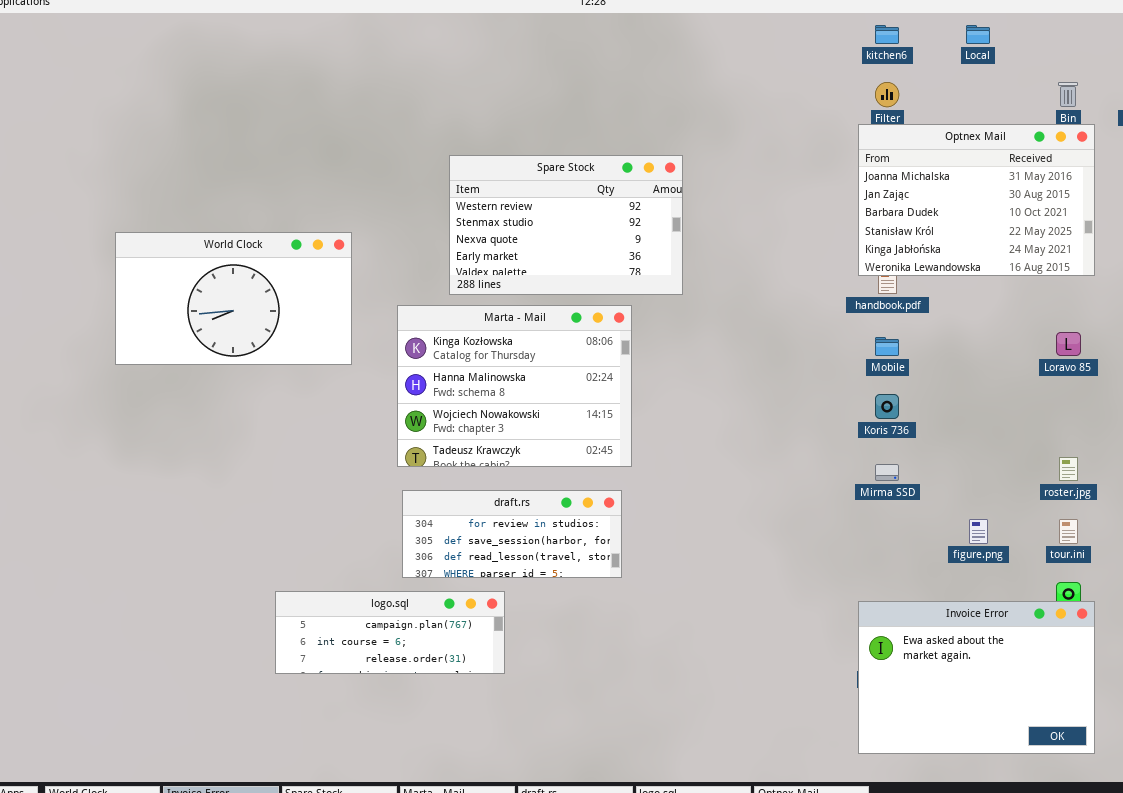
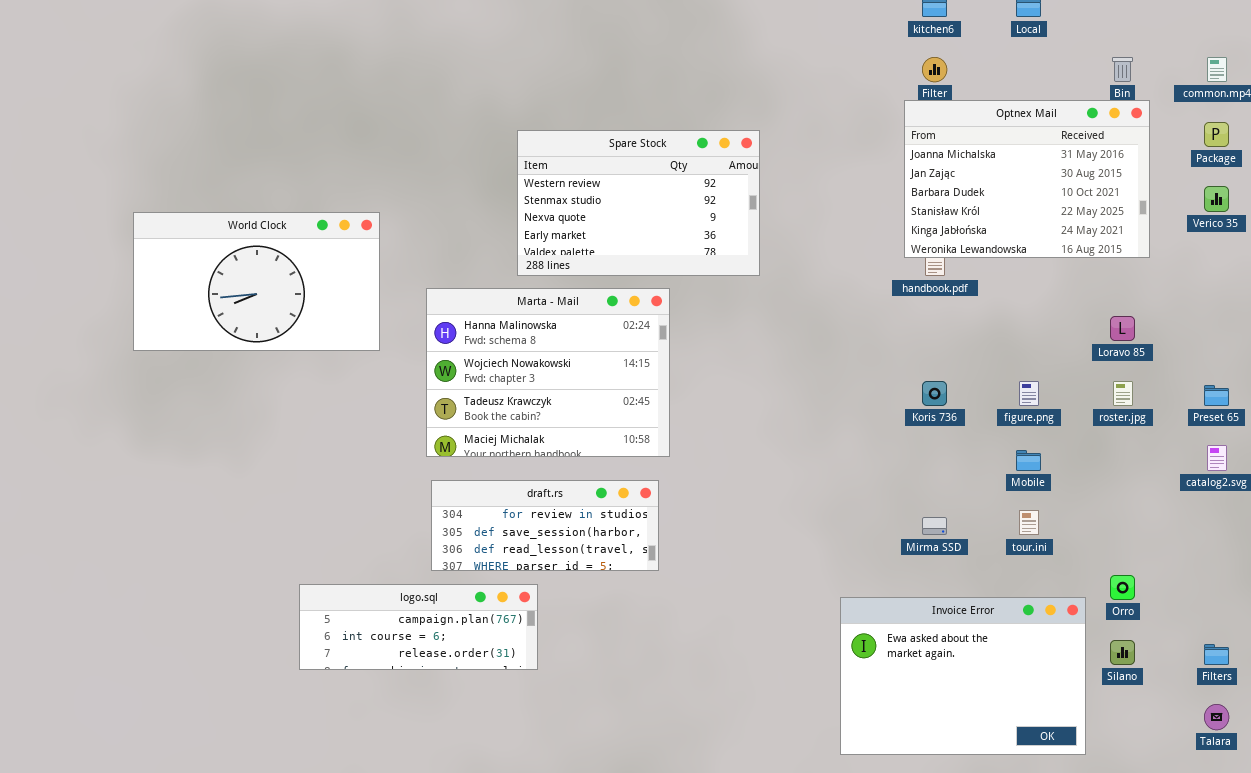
Spare Stock: [449,155,683,295] -> [517,130,760,276], moved
Marta - Mail: [397,305,632,467] -> [426,288,670,457], scrolled down 1 row
Mobile: [875,337,899,356] -> [1016,450,1041,471], moved
roster.jpg: [1059,457,1078,481] -> [1113,381,1133,406], moved
Mirma SSD: [875,464,899,481] -> [922,517,947,535], moved
figure.png: [969,519,988,544] -> [1019,381,1039,406], moved
tour.ini: [1059,519,1078,544] -> [1019,510,1039,535], moved
Invoice Error: [858,601,1095,754] -> [840,597,1086,755], moved

